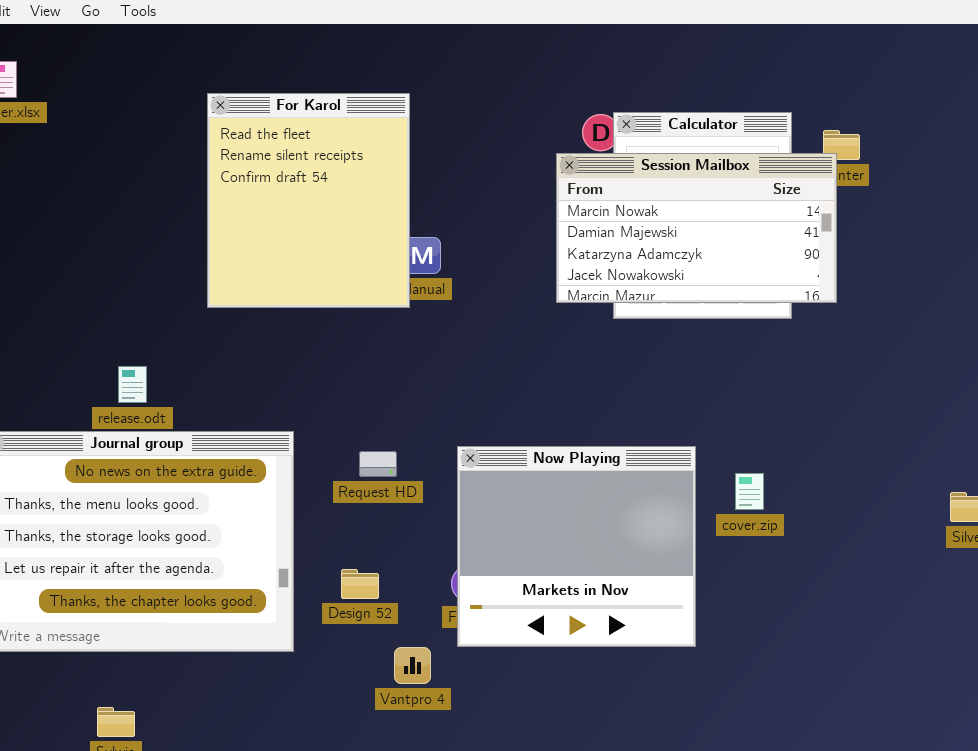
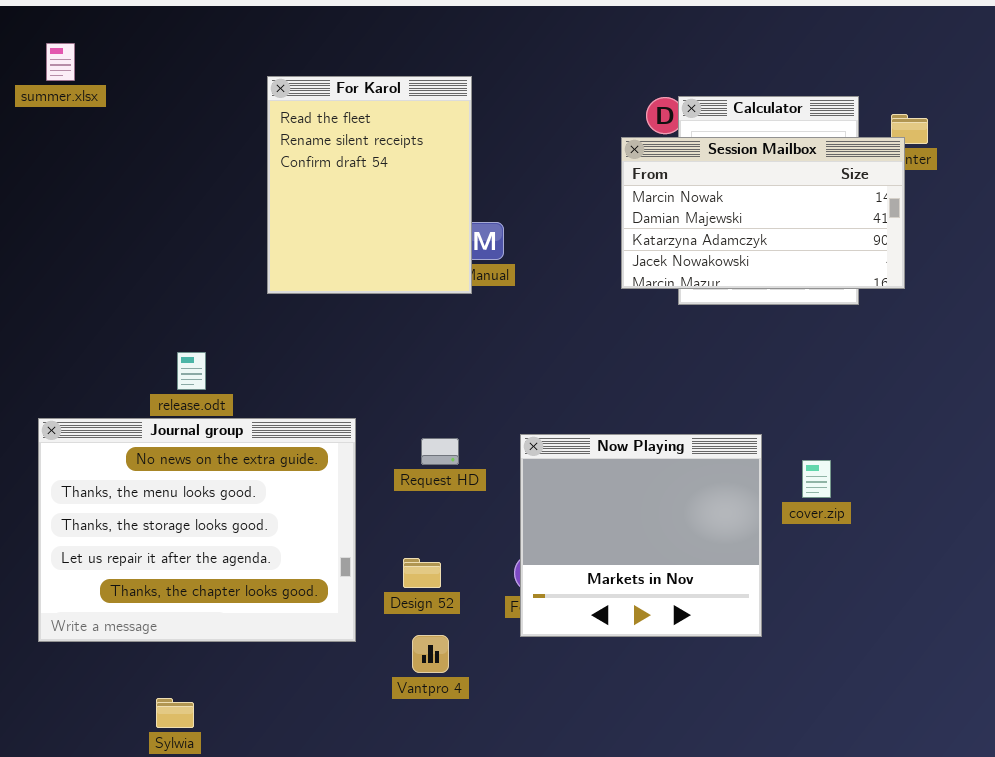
Vantpro 4: [394,647,431,684] -> [412,635,449,673], moved

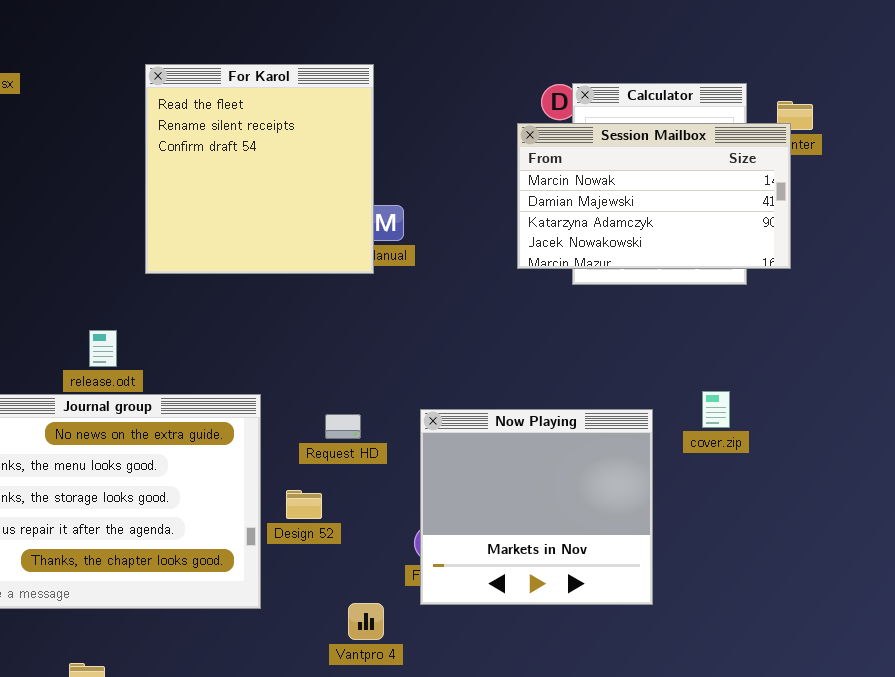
For Karol: [267,76,472,294] -> [145,64,374,274], resized
cover.zip: [802,460,831,498] -> [702,391,730,428], moved
Design 52: [403,558,441,588] -> [286,490,322,519], moved
Vantpro 4: [412,635,449,673] -> [348,603,384,640], moved

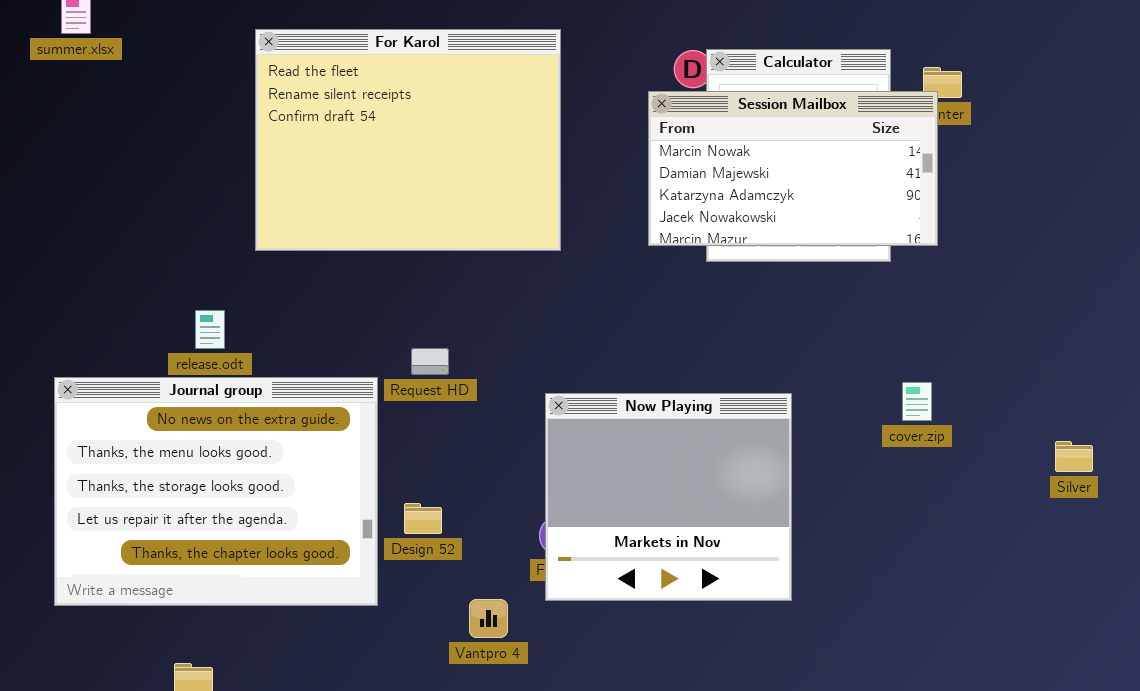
For Karol: [145,64,374,274] -> [255,29,561,251], resized
cover.zip: [702,391,730,428] -> [902,382,932,421], moved
Request HD: [325,414,361,439] -> [411,348,449,375], moved
Design 52: [286,490,322,519] -> [404,503,442,534], moved

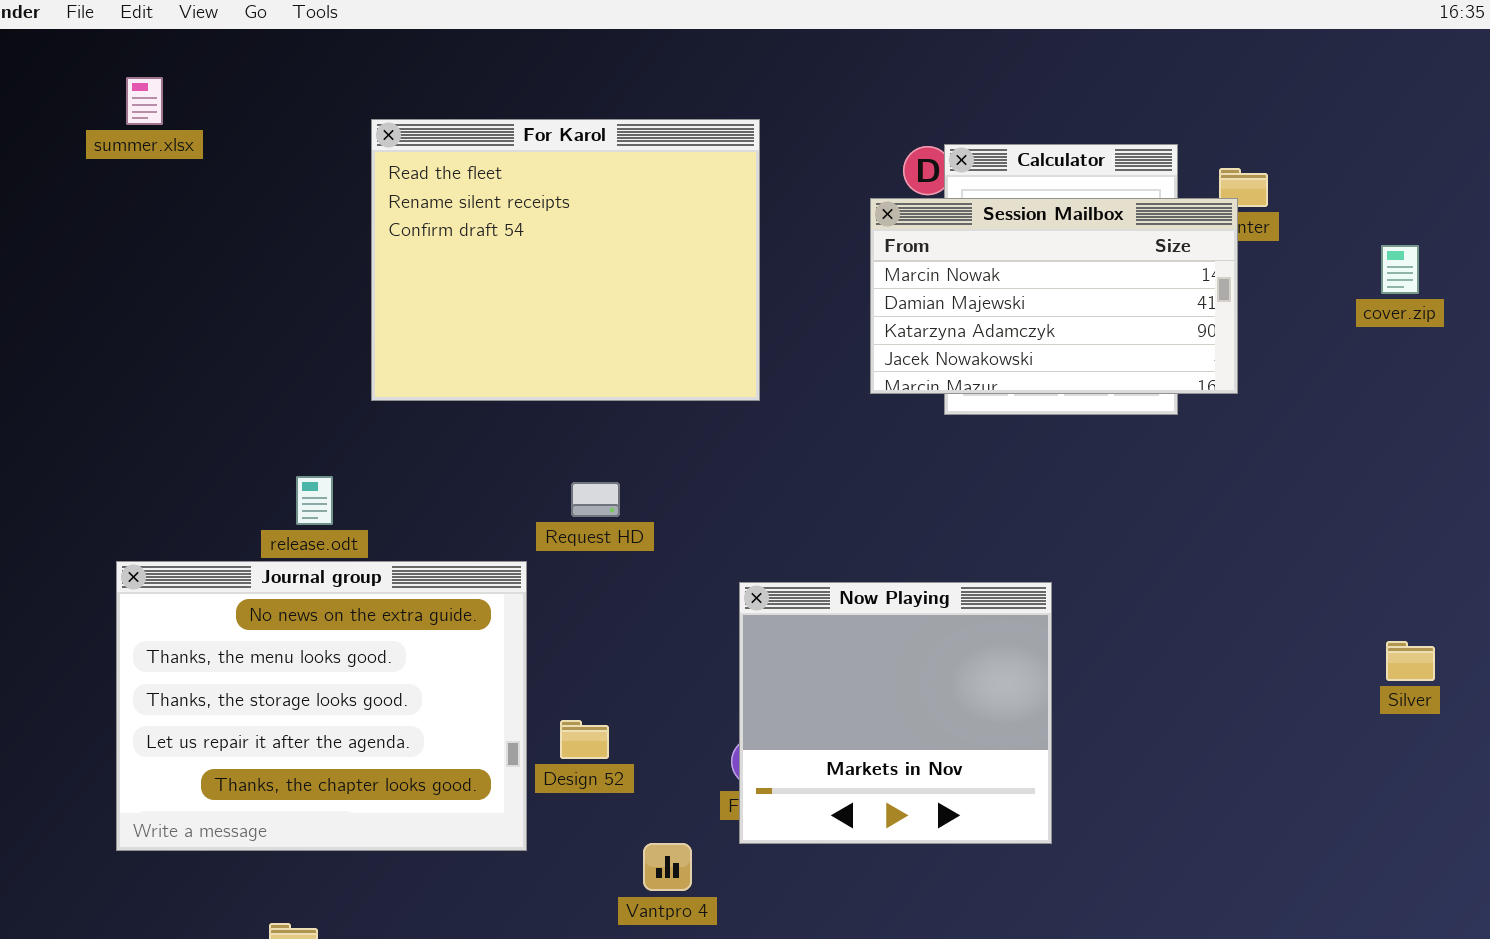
Request HD: [411,348,449,375] -> [571,482,620,517], moved
cover.zip: [902,382,932,421] -> [1381,245,1419,294], moved

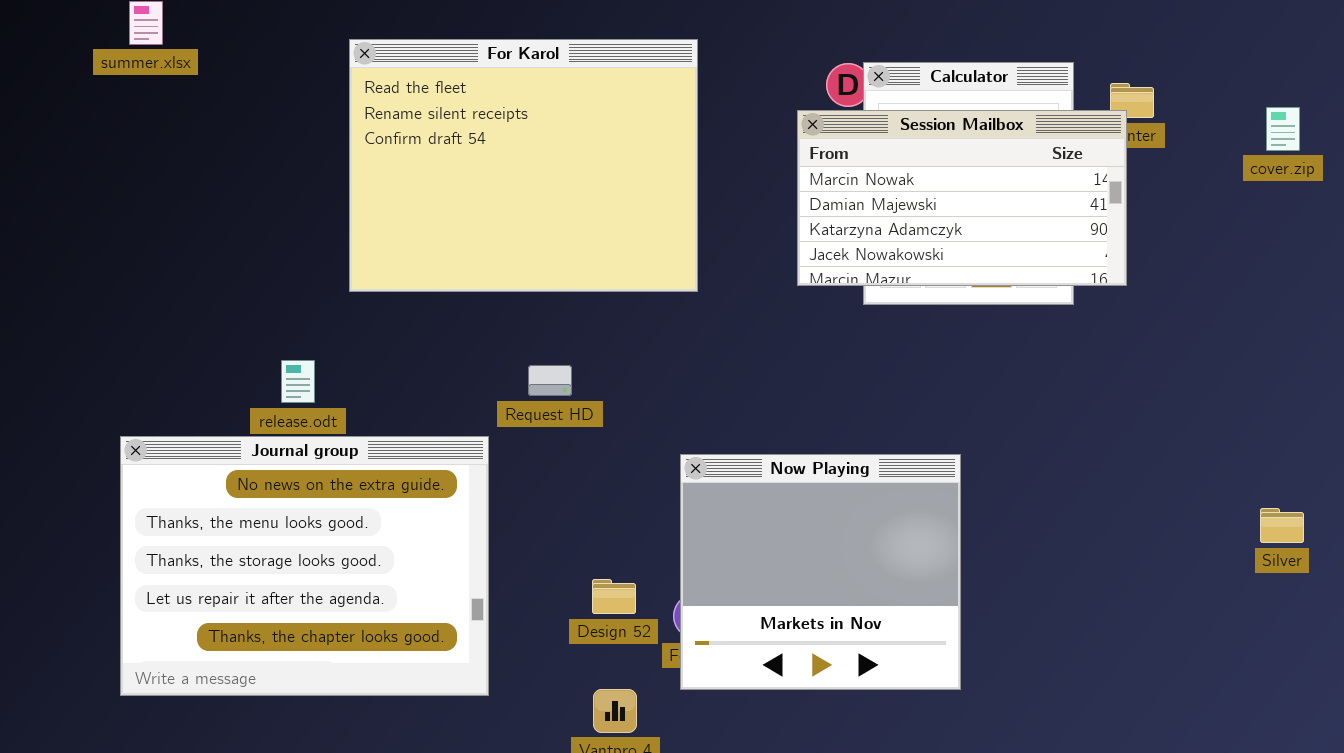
cover.zip: [1381,245,1419,294] -> [1266,107,1300,151], moved
Design 52: [560,720,609,759] -> [592,579,636,614], moved

